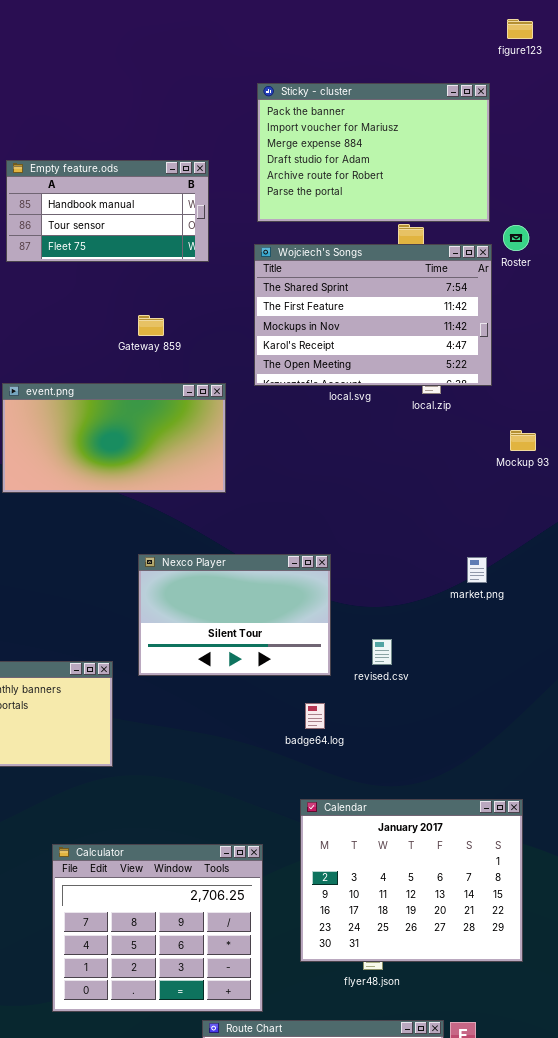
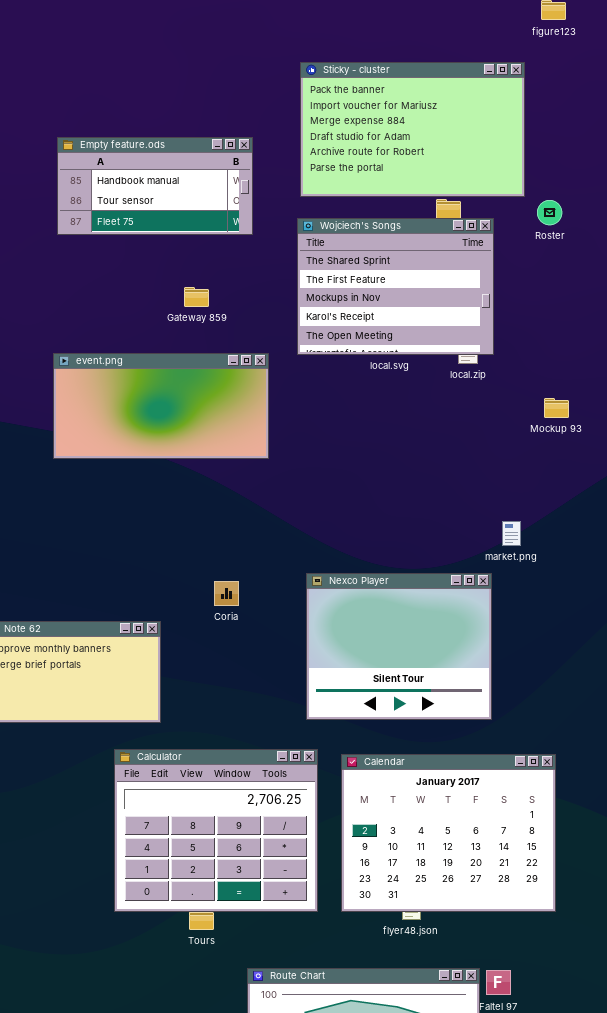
Wojciech's Songs: [254,244,492,386] -> [297,218,494,355], resized
Nexco Player: [138,554,331,676] -> [306,573,492,720], moved, resized
Calculator: [52,844,263,1012] -> [114,749,318,912], moved

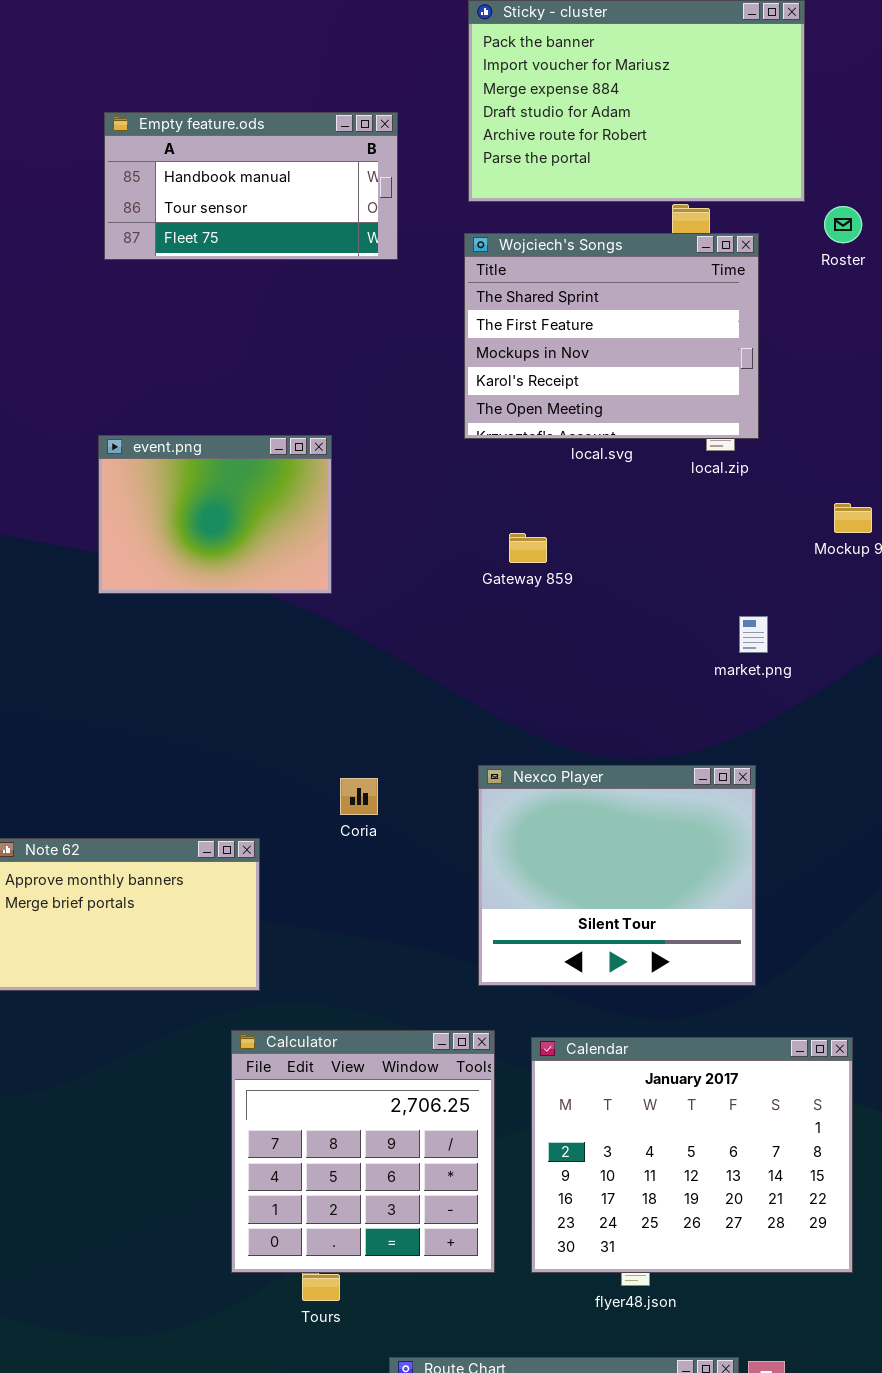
Gateway 859: [184,287,209,307] -> [509,533,547,563], moved
event.png: [53,353,269,459] -> [98,435,332,594], resized
market.png: [502,521,521,546] -> [739,616,768,653], moved
Calculator: [114,749,318,912] -> [231,1030,495,1273], resized

